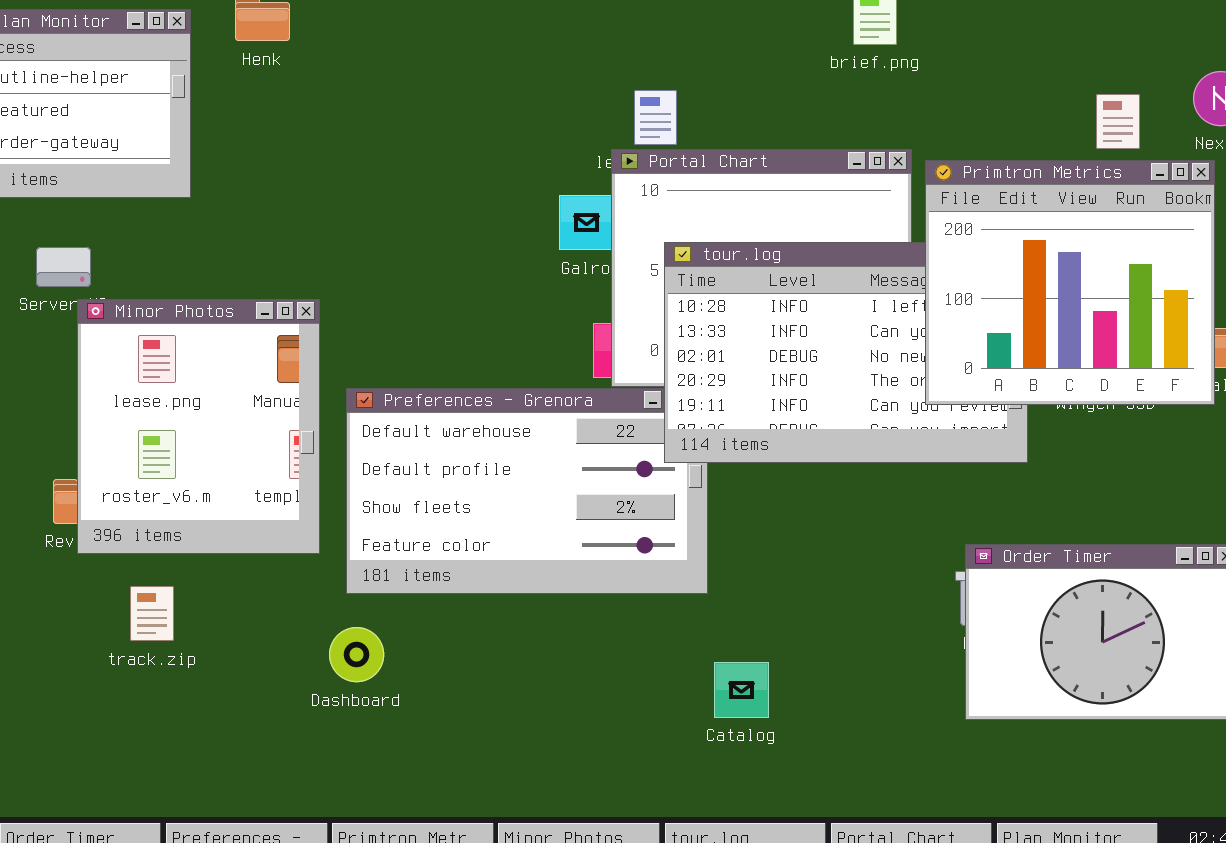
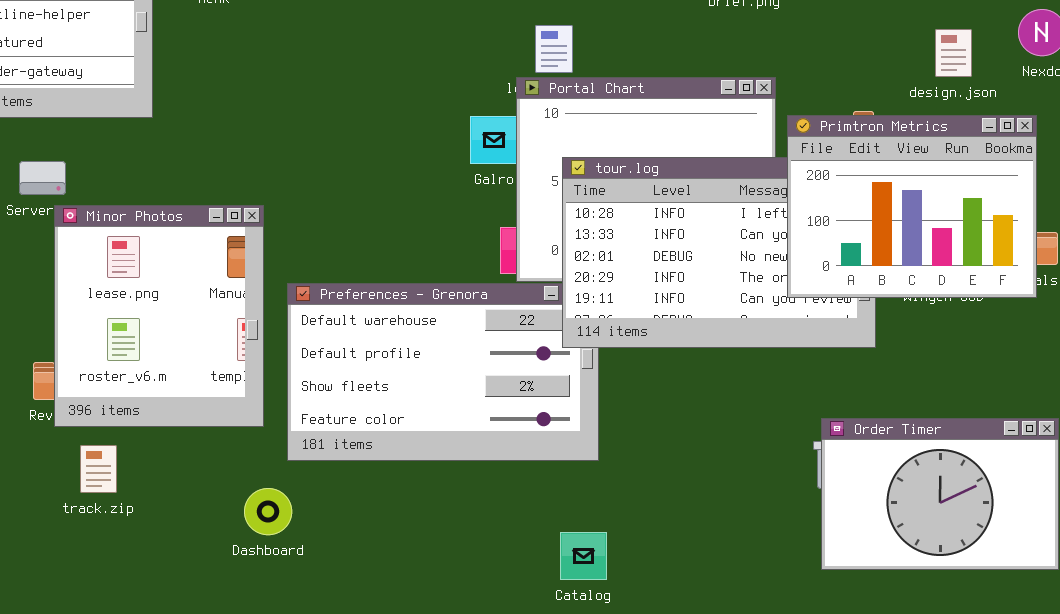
Primtron Metrics: [925,160,1215,405] -> [787,115,1037,298], resized
track.zip: [130,586,174,641] -> [80,445,117,493], moved
Dashboard: [329,627,384,682] -> [244,488,292,535], moved
Catalog: [714,662,769,718] -> [560,532,607,580], moved

